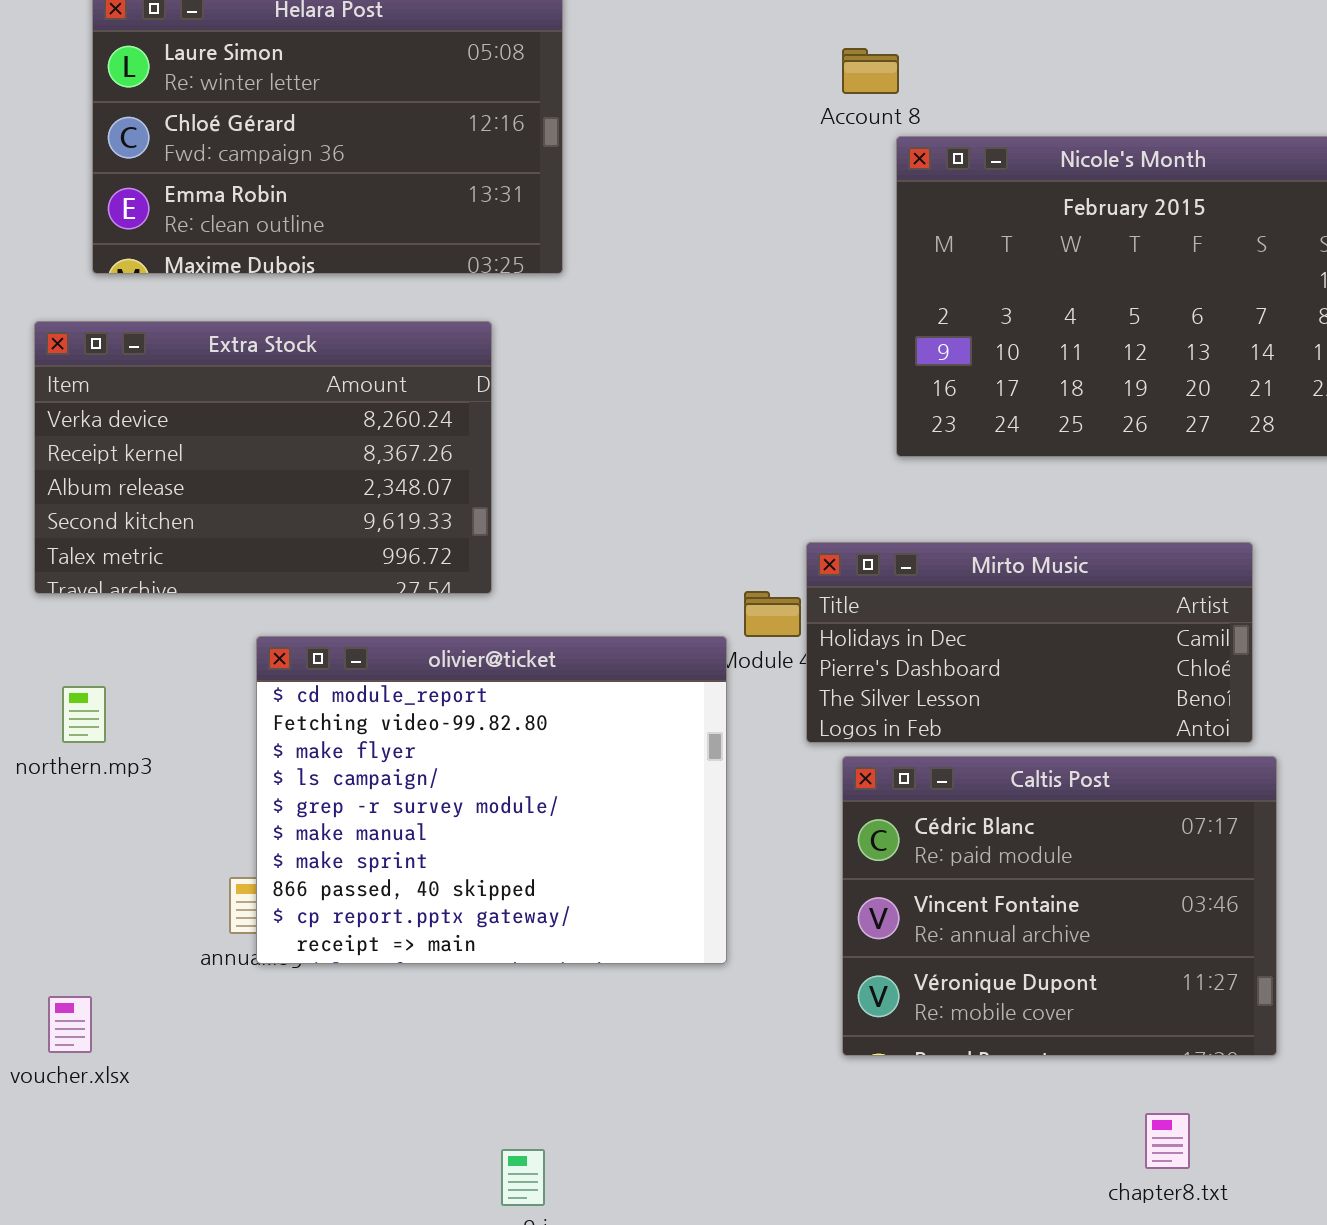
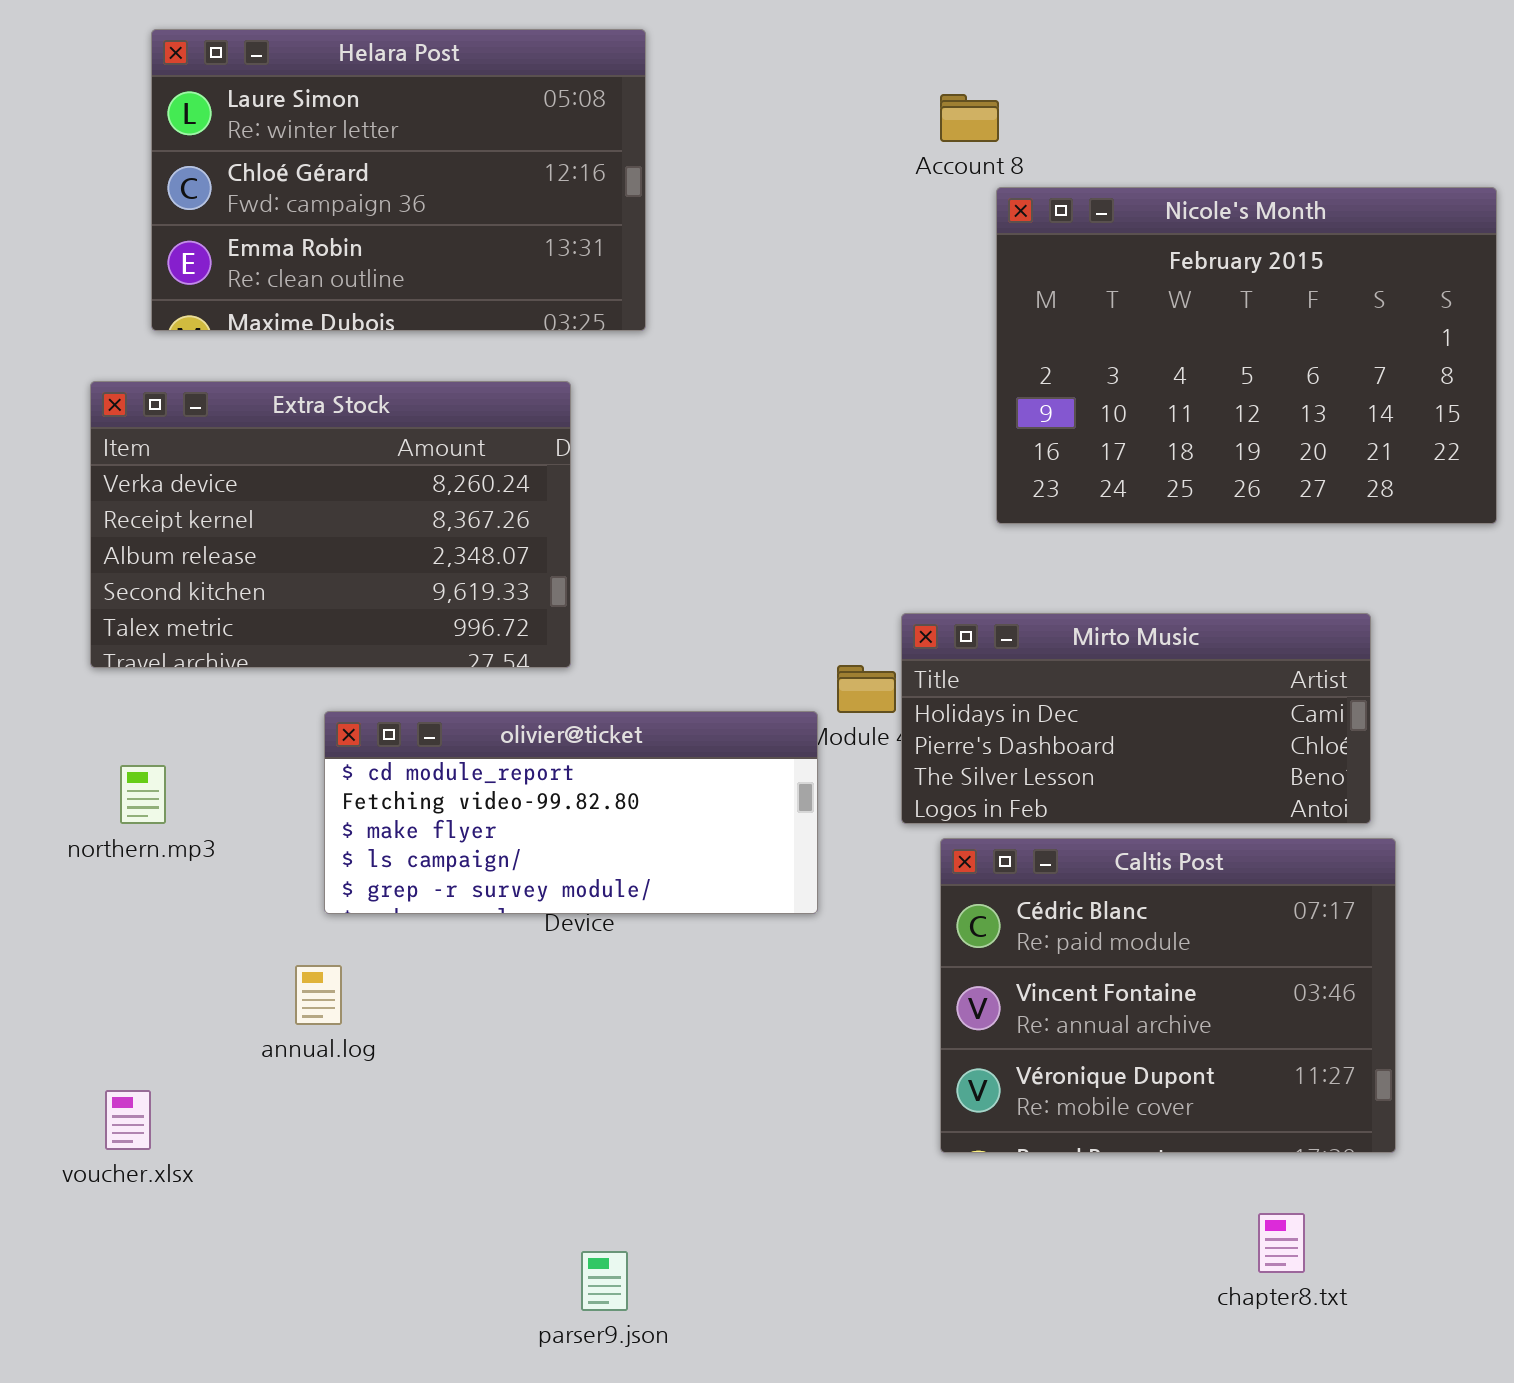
olivier@ticket: [256,636,727,964] -> [324,711,818,914], resized

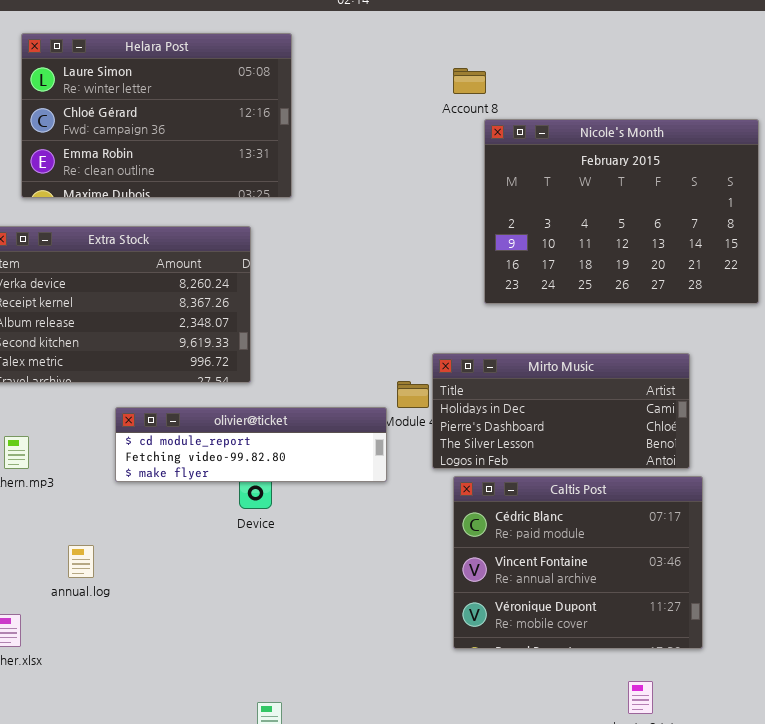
olivier@ticket: [324,711,818,914] -> [115,407,387,482], resized
annual.log: [295,965,342,1025] -> [68,545,94,578], moved

